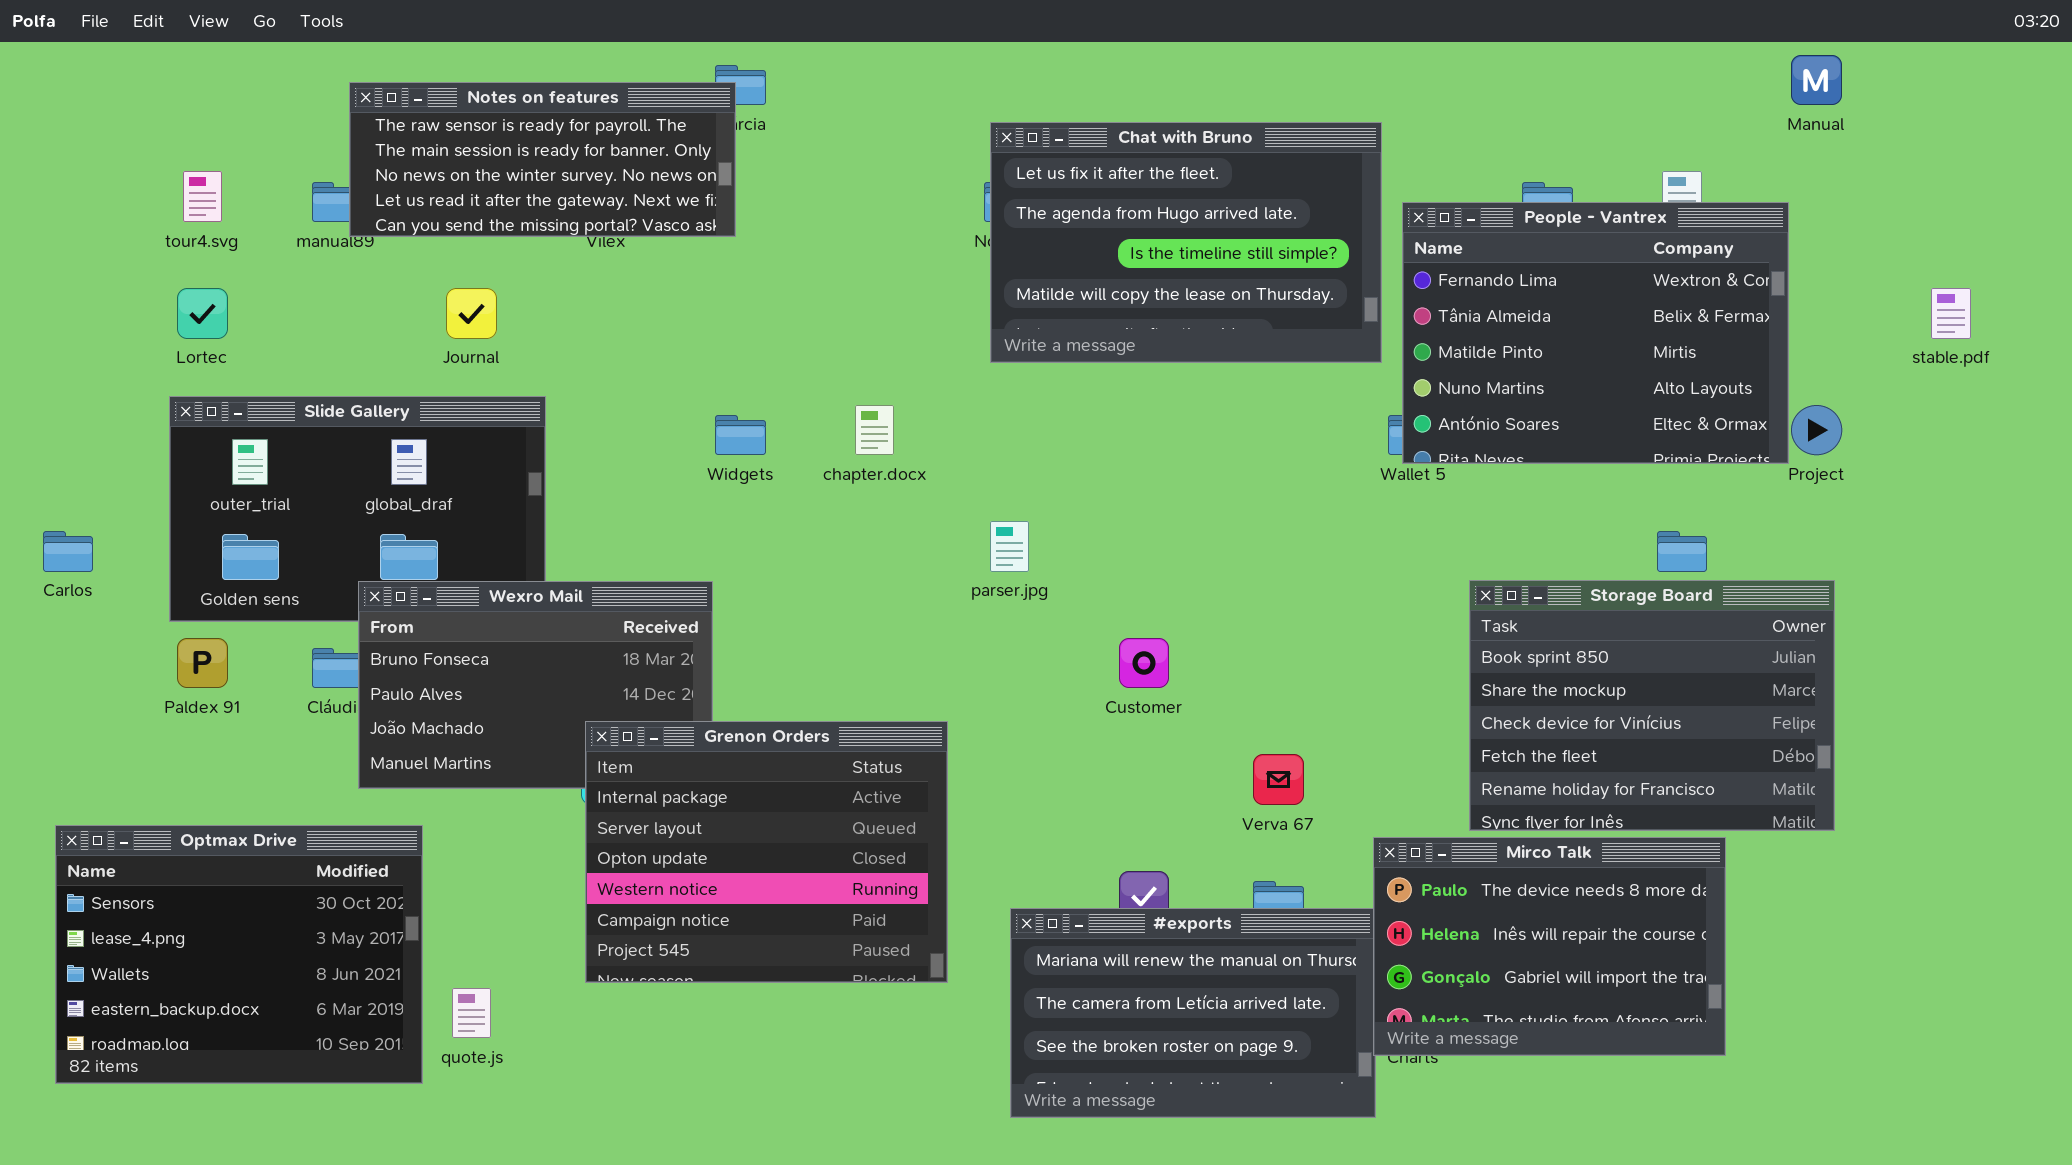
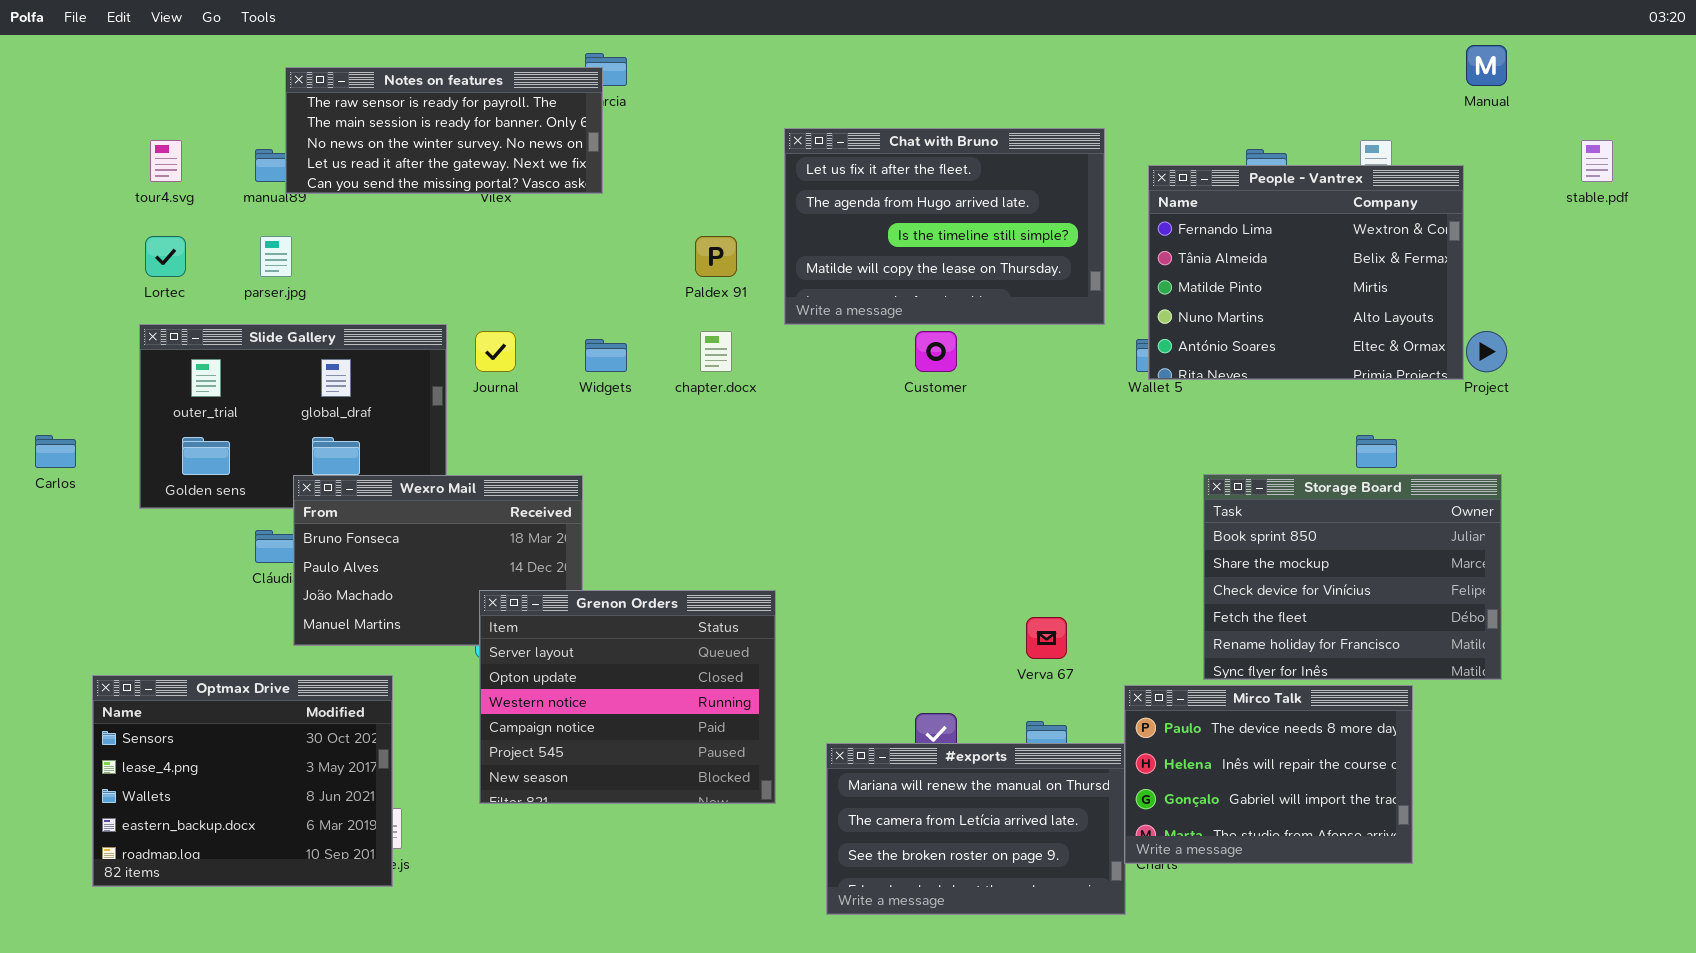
Chat with Bruno: [990,122,1382,363] -> [784,128,1105,325], moved
Journal: [446,288,497,339] -> [475,331,516,372], moved
stable.pdf: [1931,288,1971,339] -> [1581,140,1613,182], moved
parser.jpg: [990,521,1029,572] -> [260,236,292,277], moved
Paldex 91: [177,638,228,688] -> [695,236,737,277], moved
Customer: [1119,638,1169,688] -> [915,331,957,372], moved
Grenon Orders: [585,721,948,983] -> [479,590,776,804], scrolled down 1 row
Optmax Drive: [55,825,423,1084] -> [92,675,393,887], moved

